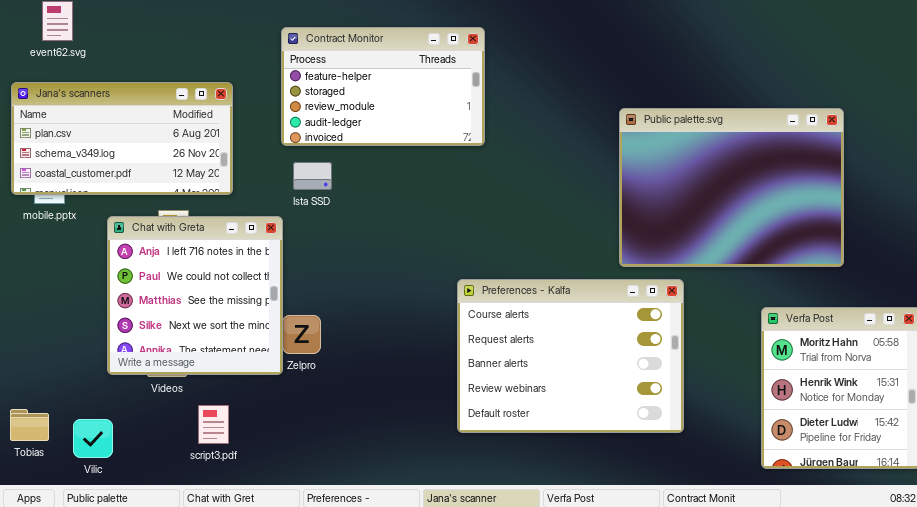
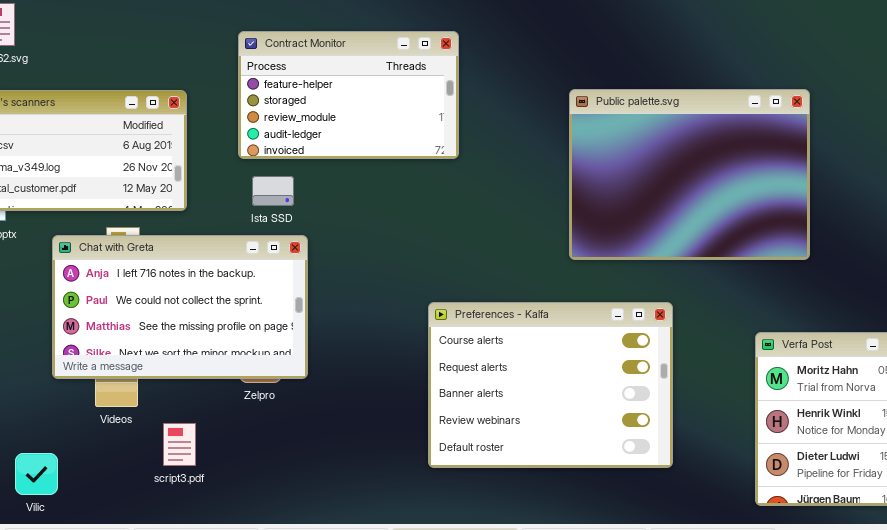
Public palette.svg: [619,108,844,267] -> [569,89,810,260], moved
Chat with Greta: [107,216,283,375] -> [52,235,308,379], resized
script3.pdf: [198,405,229,444] -> [163,423,196,466], moved

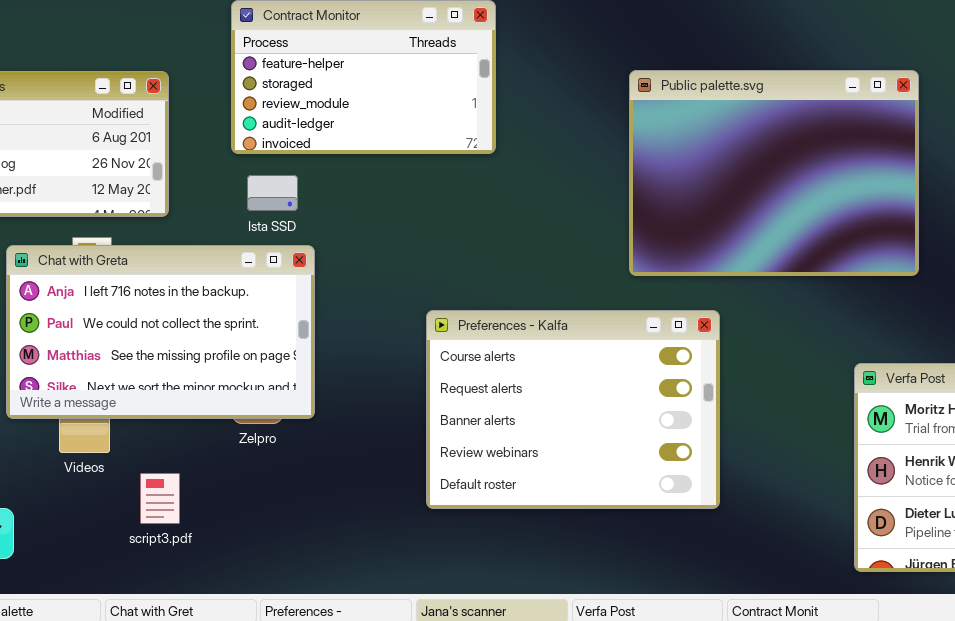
Preferences - Kalfa: [428,302,673,468] -> [426,310,720,509], moved

